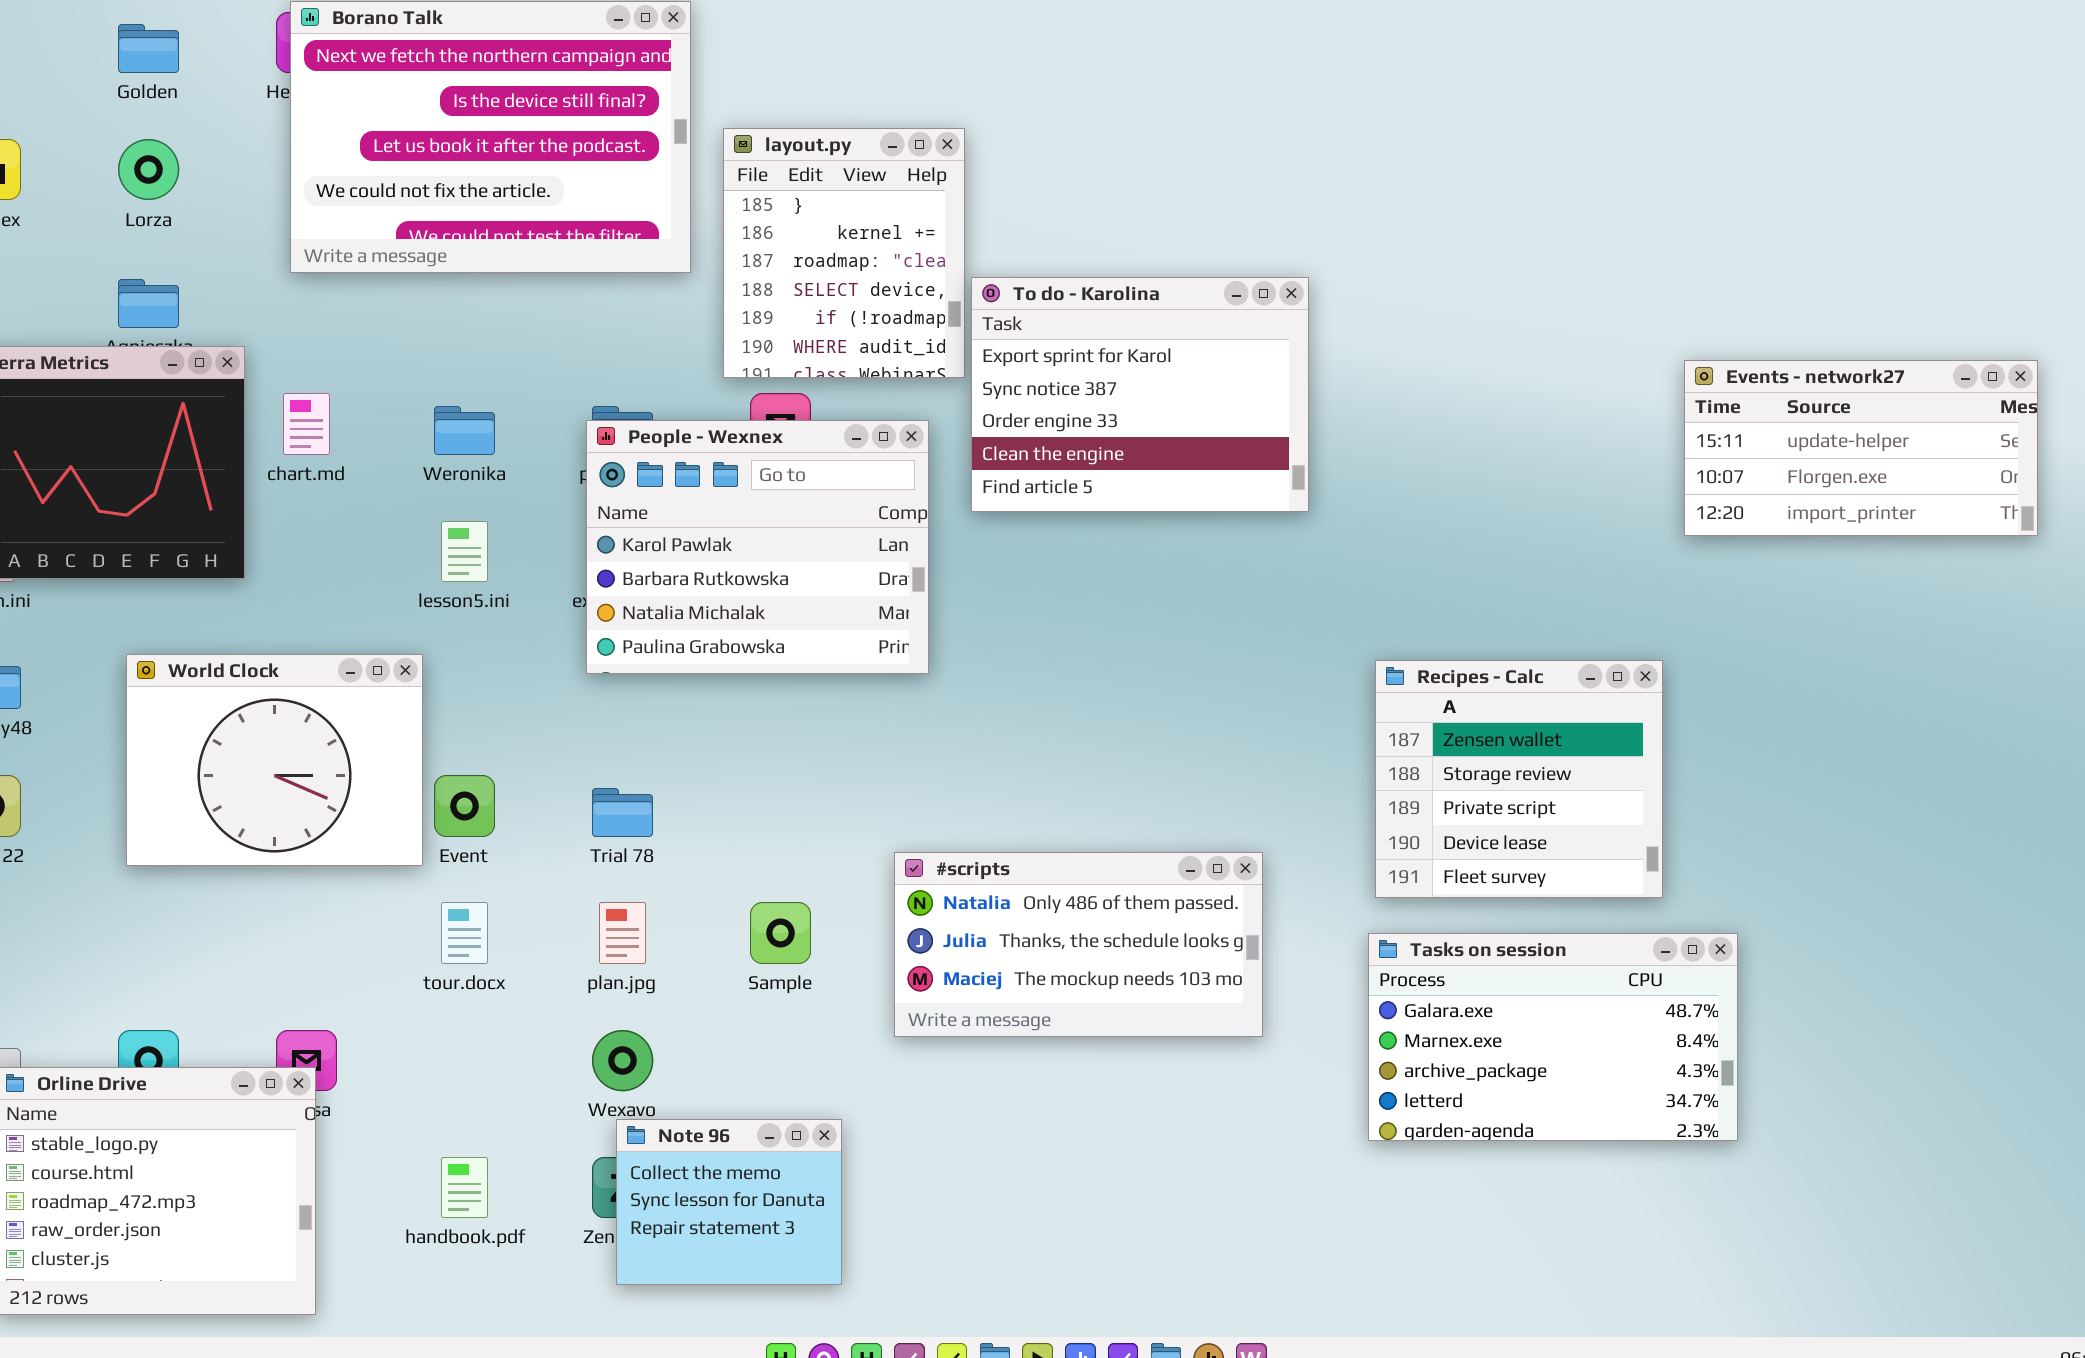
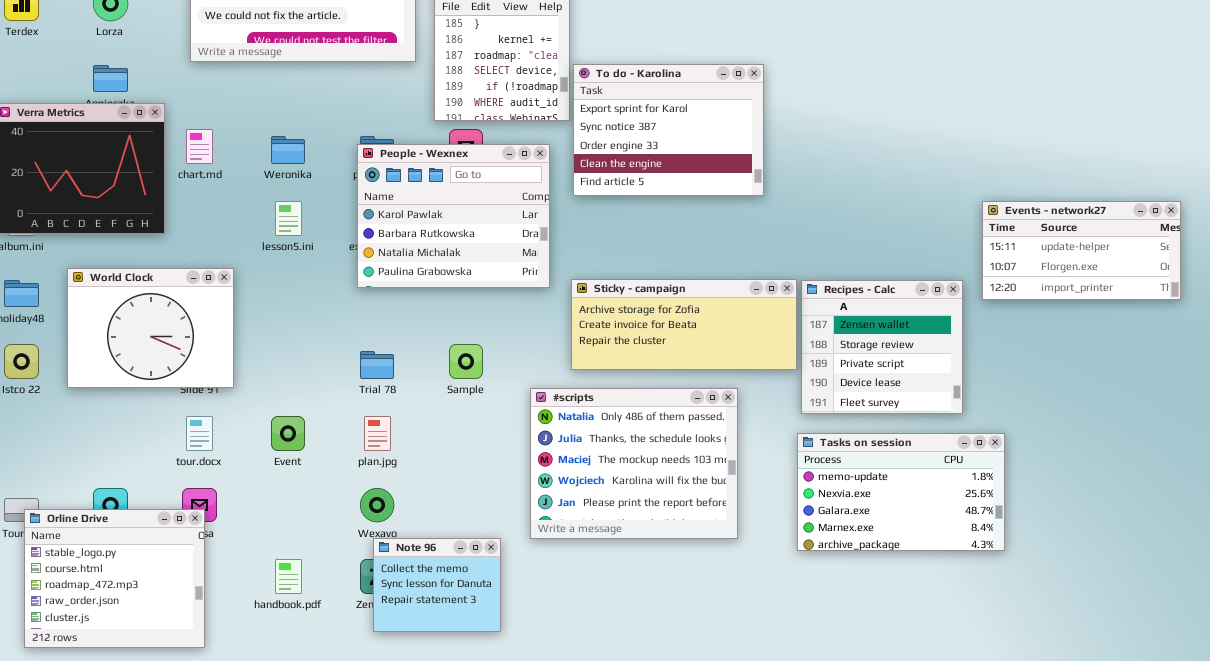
Events - network27: [1684,360,2038,536] -> [982,201,1181,300], moved
World Clock: [126,654,423,866] -> [67,268,234,388], moved
Sticky - campaign: none -> [571,279,797,370], opened
Event: [434,775,495,837] -> [271,416,305,451], moved
#scripts: [894,852,1263,1037] -> [530,388,738,539], resized
tour.docx: [441,902,488,964] -> [186,416,213,451], moved
Sample: [750,902,811,964] -> [449,344,483,379], moved
Tasks on session: [1368,933,1738,1141] -> [797,433,1005,551], scrolled up 2 rows

